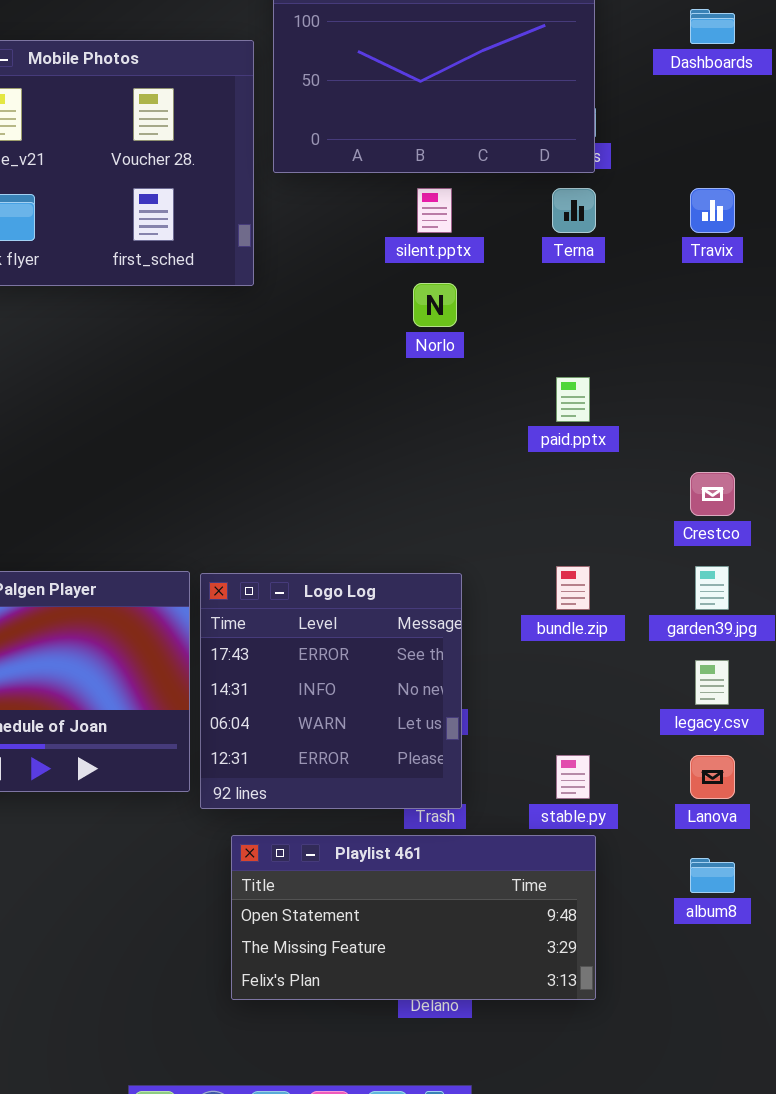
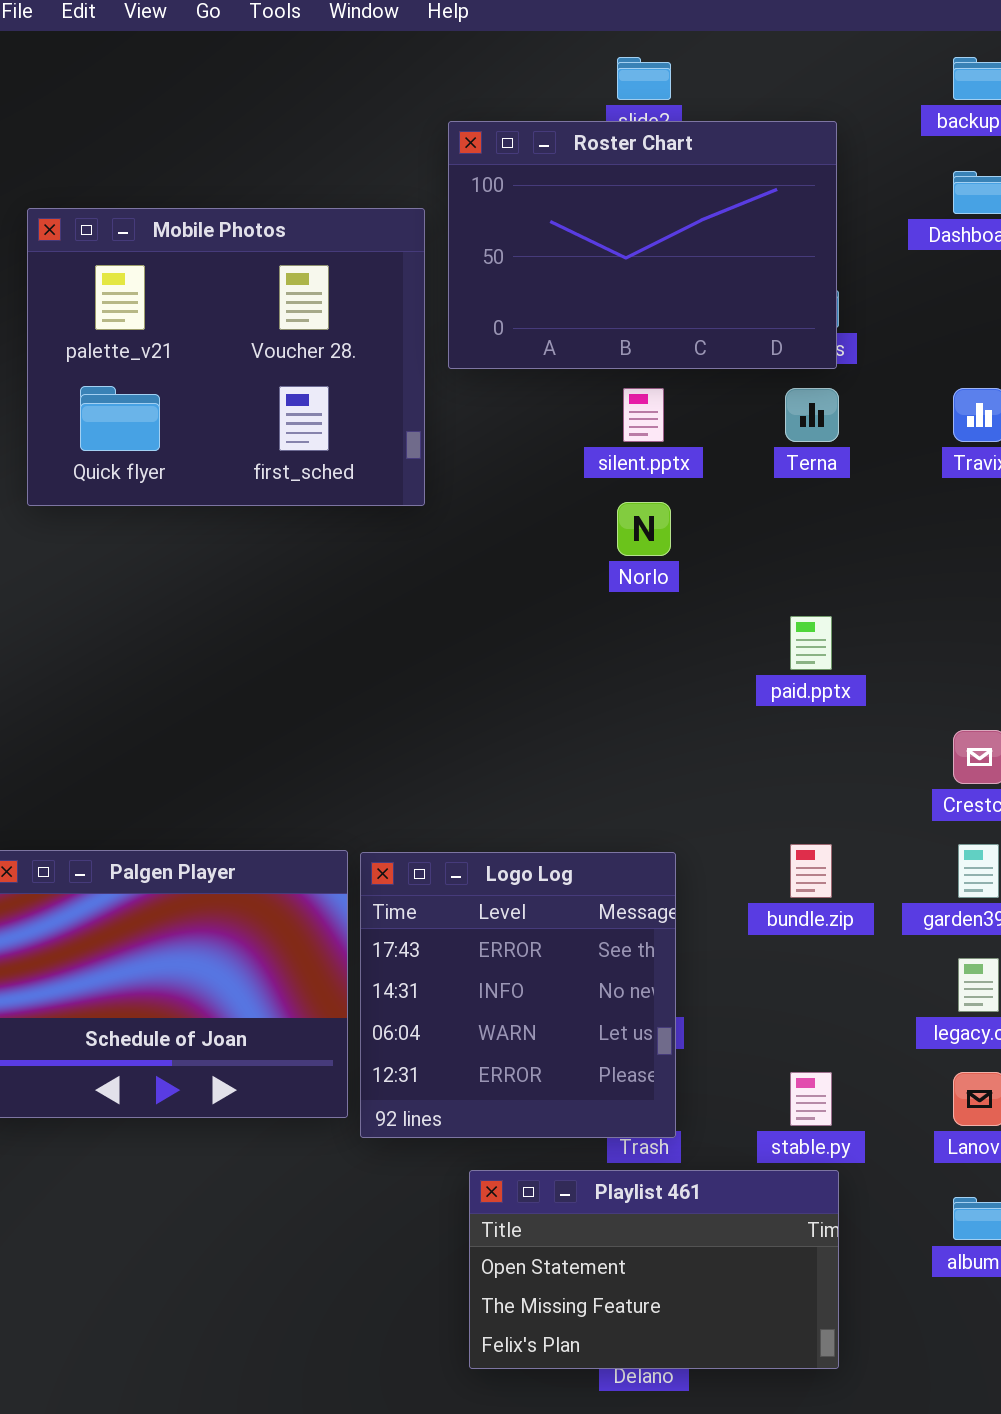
Playlist 461: [231,835,596,1000] -> [469,1170,839,1369], resized

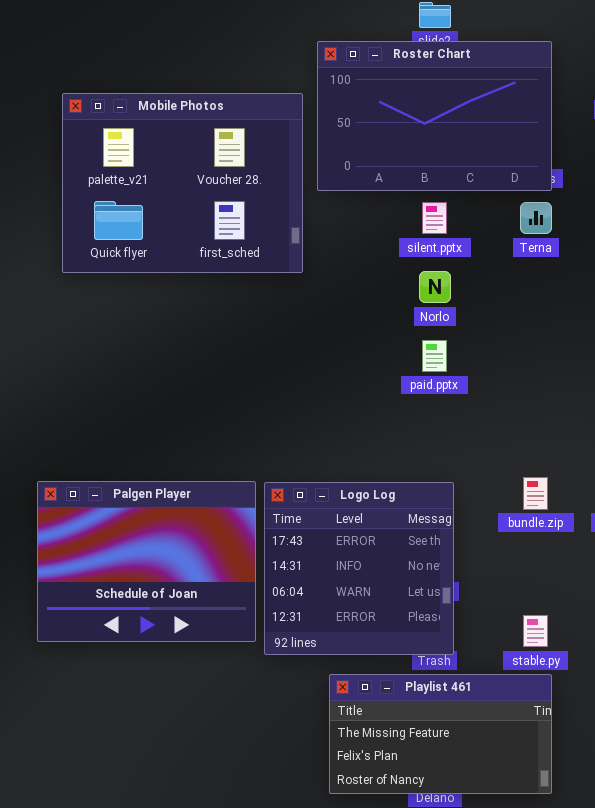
paid.pptx: [790,616,832,670] -> [422,340,447,372], moved
Playlist 461: [469,1170,839,1369] -> [329,674,552,794], scrolled down 1 row

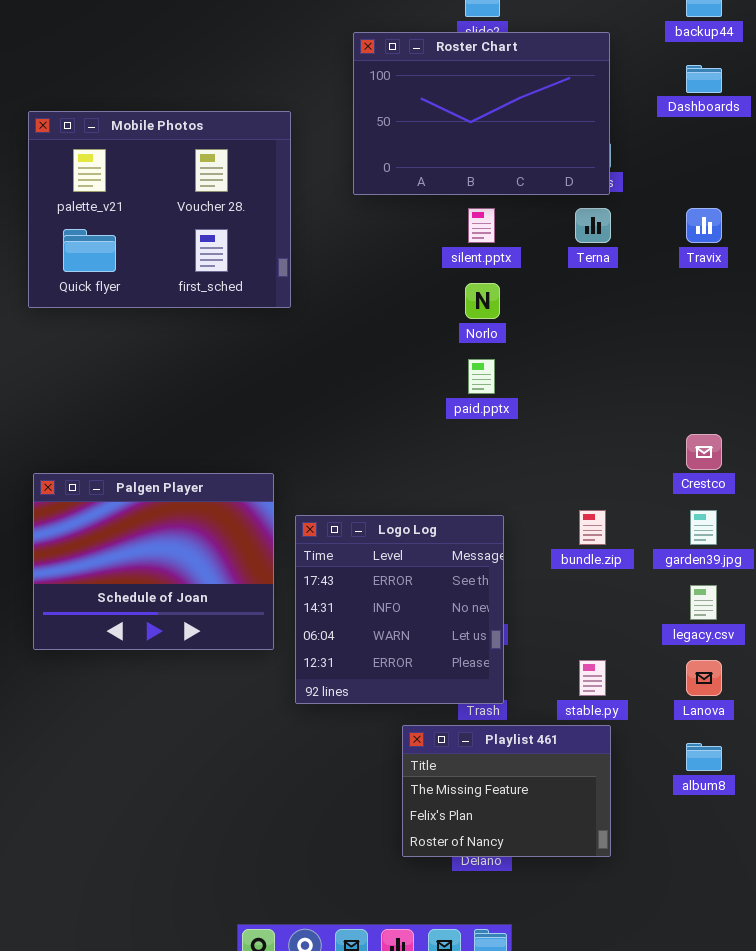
Mobile Photos: [62,93,303,273] -> [28,111,291,308], moved
Palgen Player: [37,481,256,642] -> [33,473,274,650], moved
Playlist 461: [329,674,552,794] -> [402,725,611,857], resized

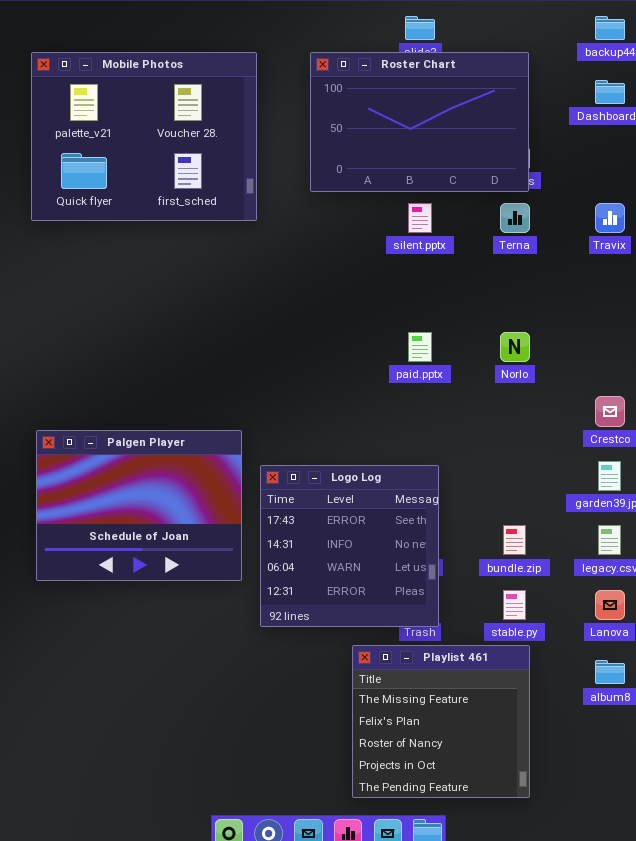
Mobile Photos: [28,111,291,308] -> [31,52,257,221], moved
Norlo: [465,283,500,319] -> [500,332,530,362], moved
bundle.zip: [579,510,606,545] -> [503,525,526,555], moved
Playlist 461: [402,725,611,857] -> [352,645,530,798], resized

